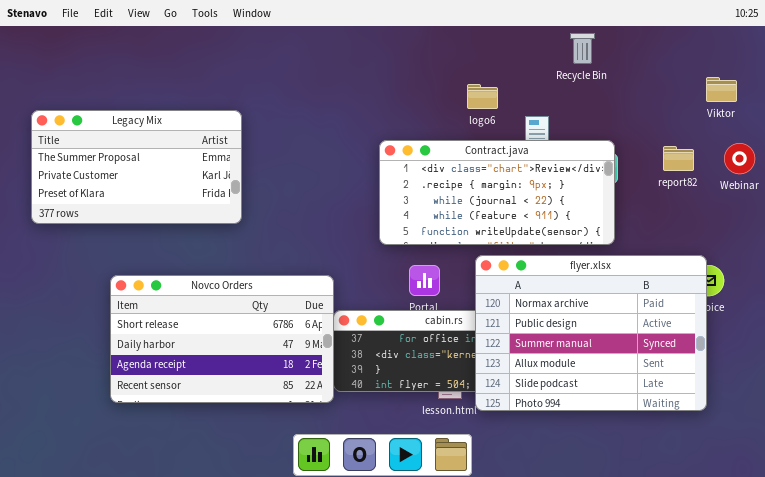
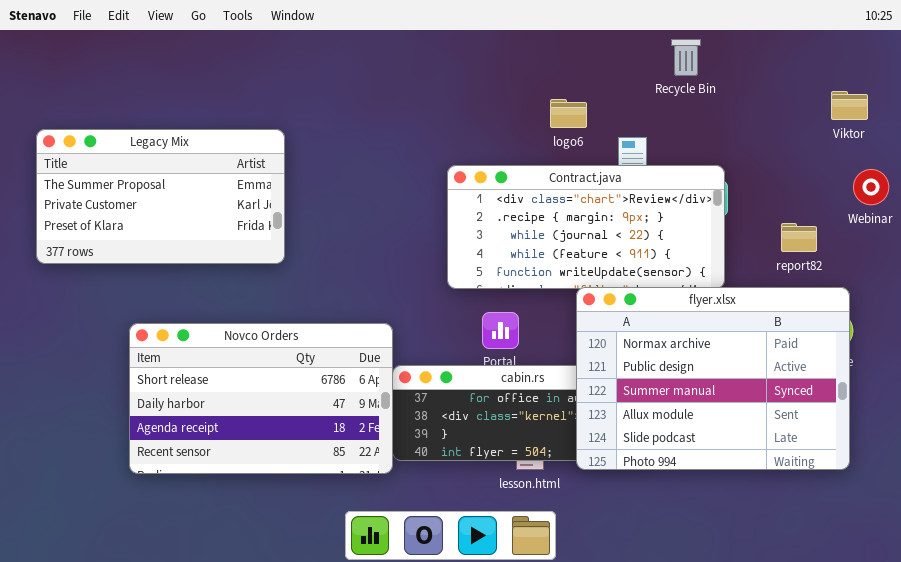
report82: [663,146,694,171] -> [781,223,817,252], moved
flyer.xlsx: [475,255,707,411] -> [576,287,850,470], moved

